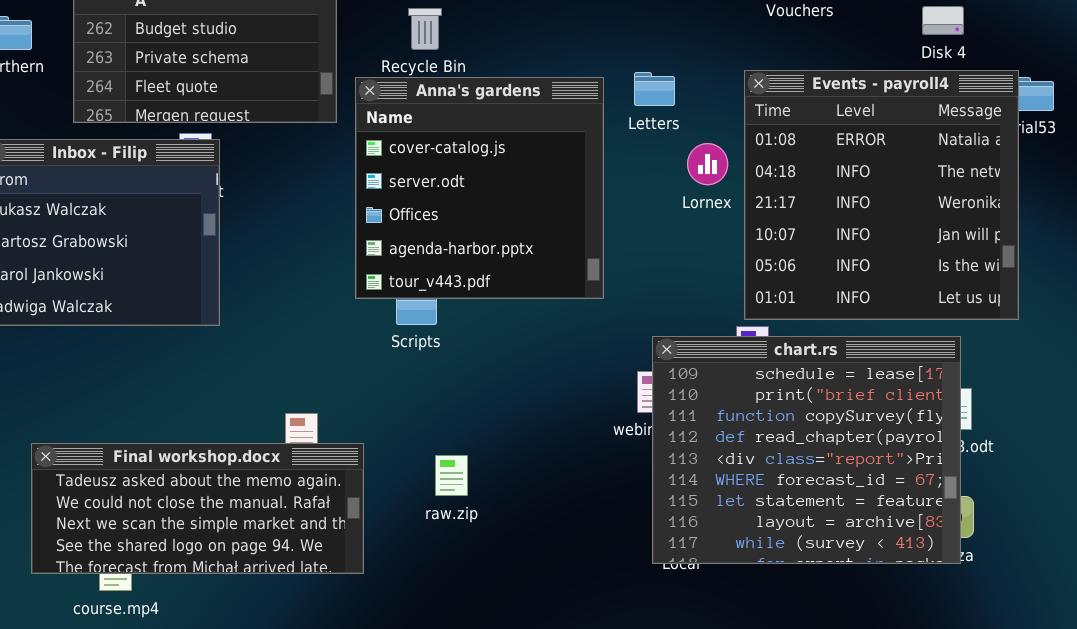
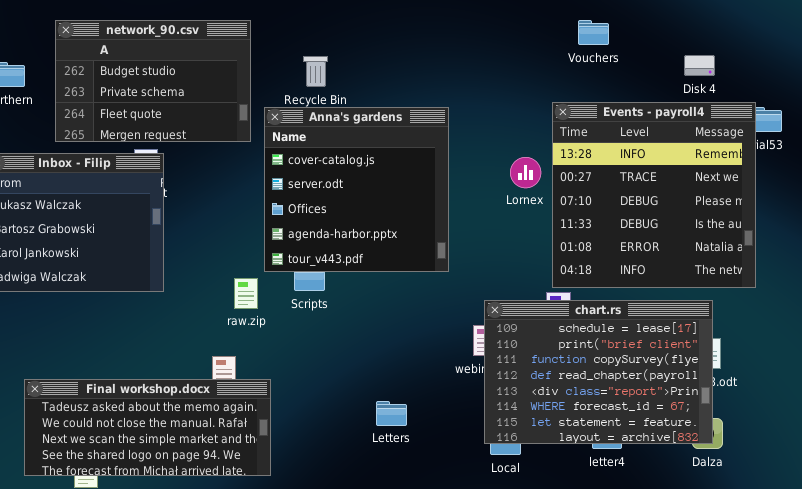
Events - payroll4: [744,70,1019,320] -> [552,102,756,288], scrolled up 4 rows
Letters: [634,72,675,106] -> [376,401,407,426], moved
chart.rs: [652,336,961,564] -> [484,300,713,444], resized
raw.zip: [435,455,468,496] -> [234,278,258,309], moved

